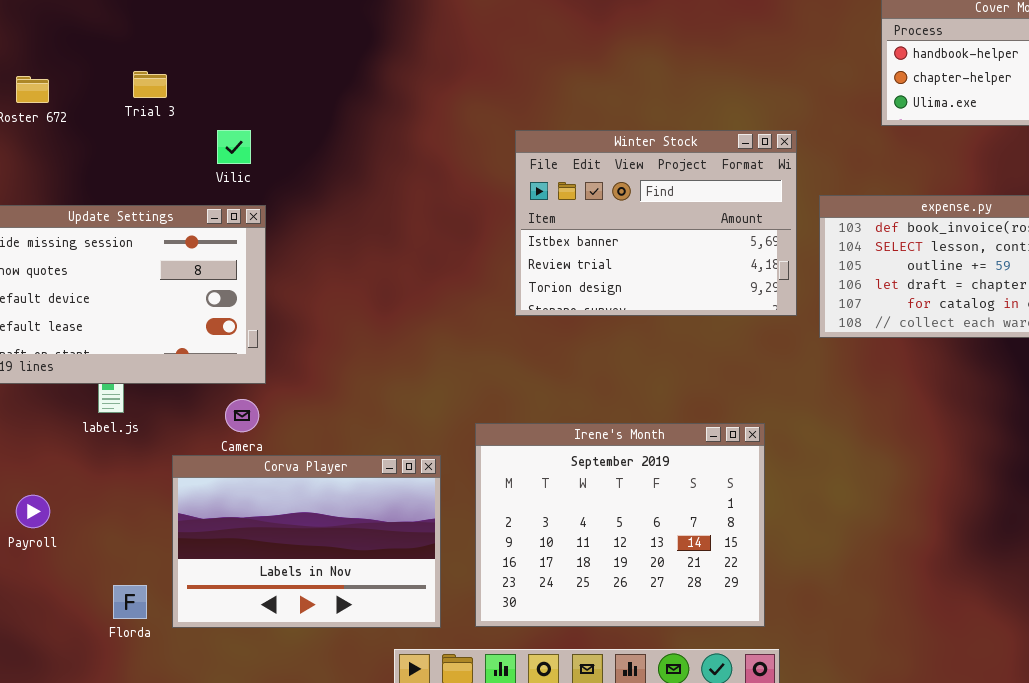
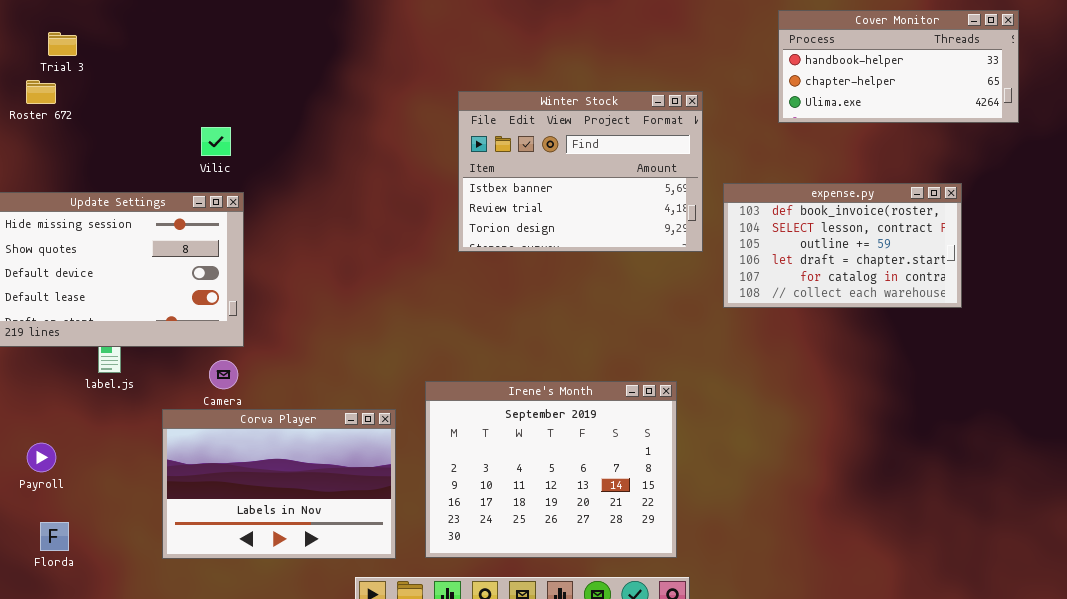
Trial 3: [133,71,167,98] -> [48,32,77,56], moved
Winter Stock: [515,130,797,316] -> [458,91,703,252], moved
Florda: [113,585,147,619] -> [40,522,69,551], moved

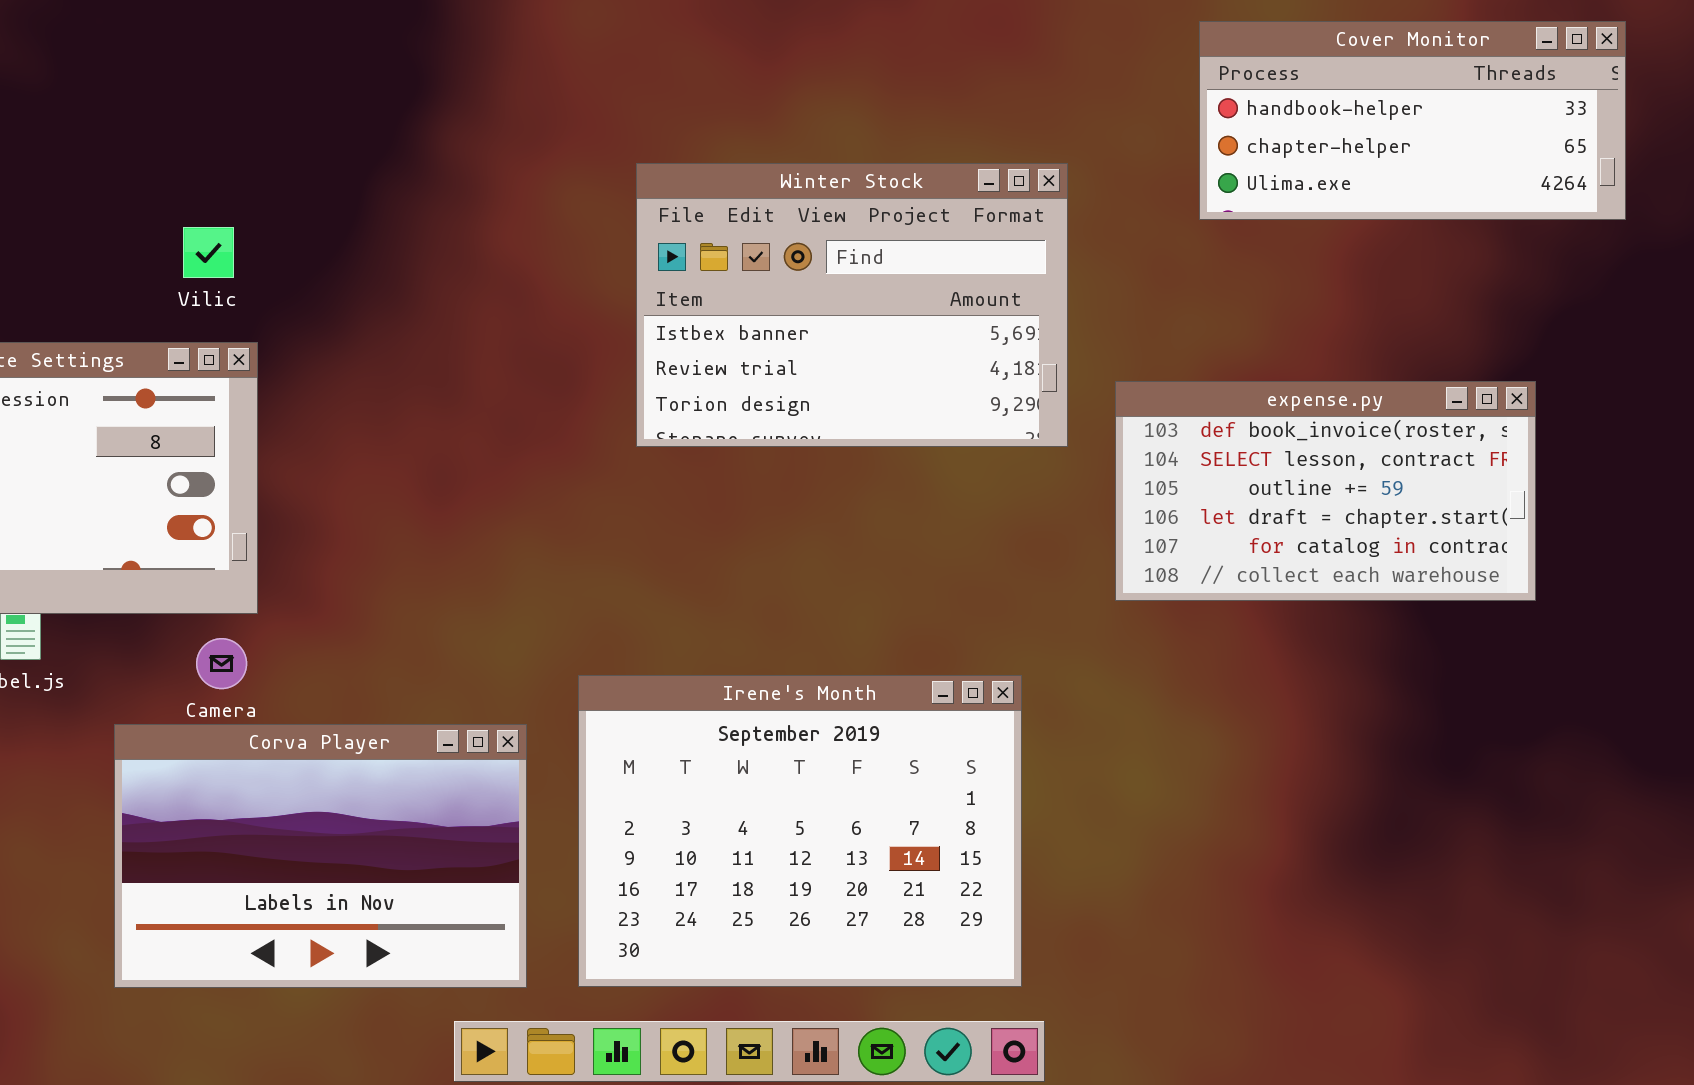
expense.py: [723,183,962,308] -> [1115,381,1536,601], moved

